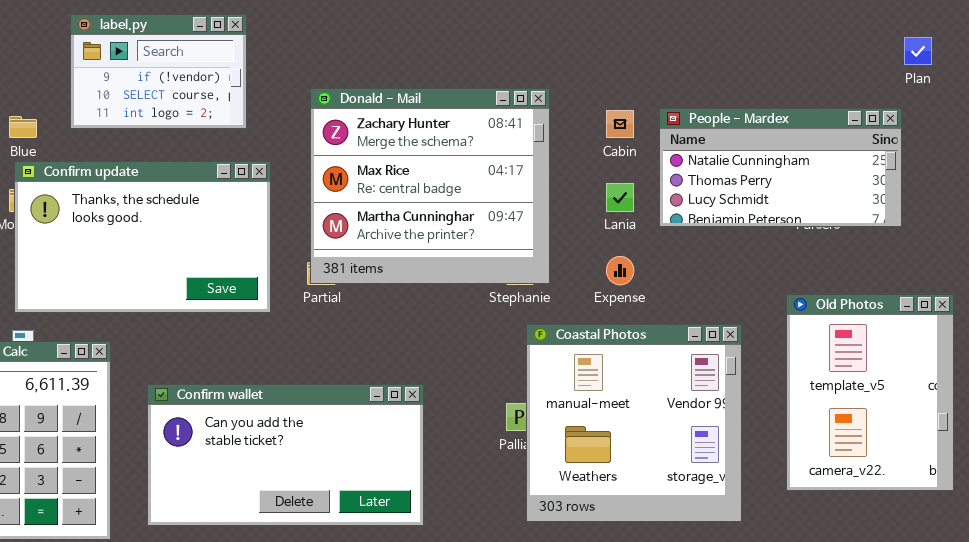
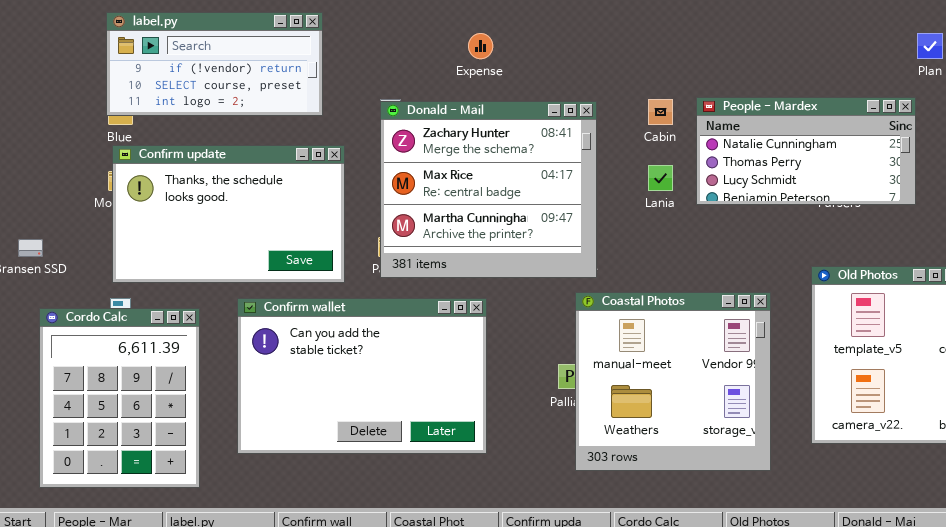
label.py: [70,14,247,129] -> [106,12,323,116], resized
Donald - Mail: [310,88,550,284] -> [380,101,597,278], moved
Expense: [606,256,634,285] -> [468,33,493,59], moved
Confirm wallet: [147,384,424,526] -> [237,298,487,454], moved, resized

